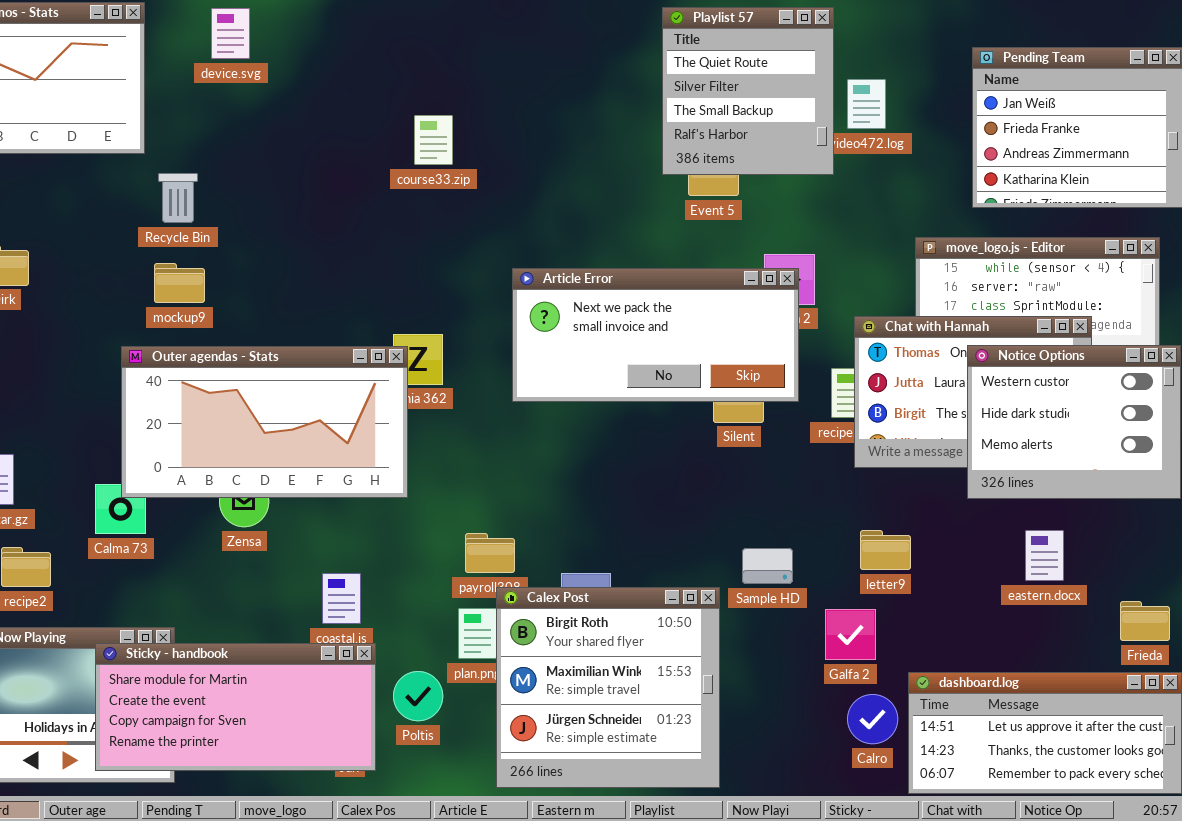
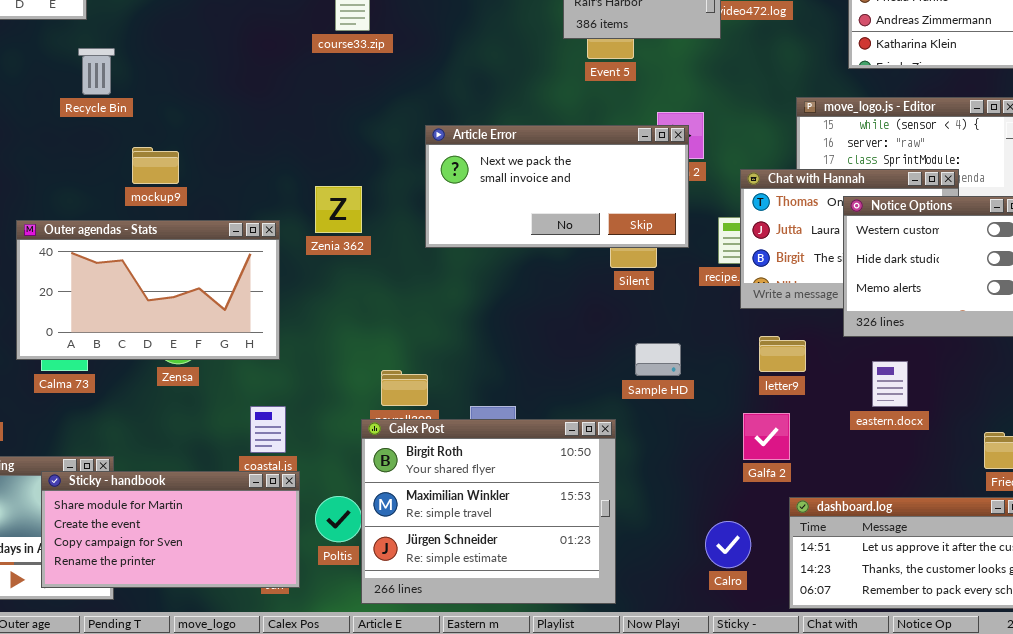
Recycle Bin: [158,173,198,223] -> [78,48,115,95], moved
mockup9: [154,263,205,303] -> [132,147,179,184], moved
Outer agendas - Stats: [121,346,408,498] -> [16,220,280,360], moved
letter9: [860,530,911,570] -> [759,336,806,372], moved
eastern.docx: [1025,530,1064,581] -> [872,361,908,407], moved
Sample HD: [742,548,793,584] -> [635,343,681,376], moved
Calex Post: [496,587,720,788] -> [361,419,616,604], resized
Galfa 2: [825,609,876,660] -> [743,413,790,460], moved
Calro: [847,694,898,744] -> [705,521,751,568], moved

